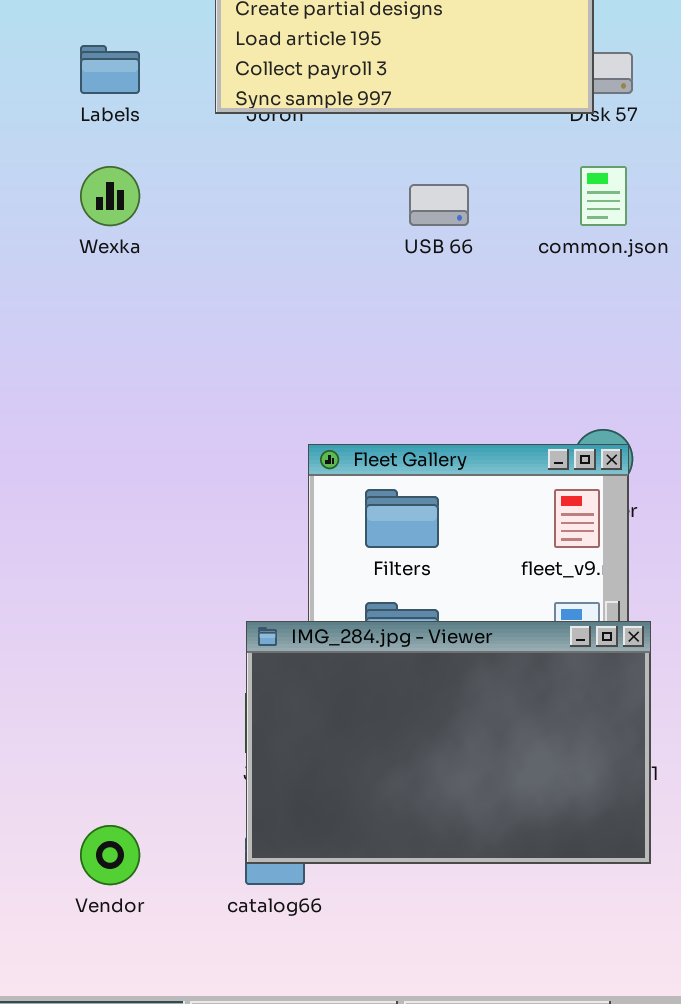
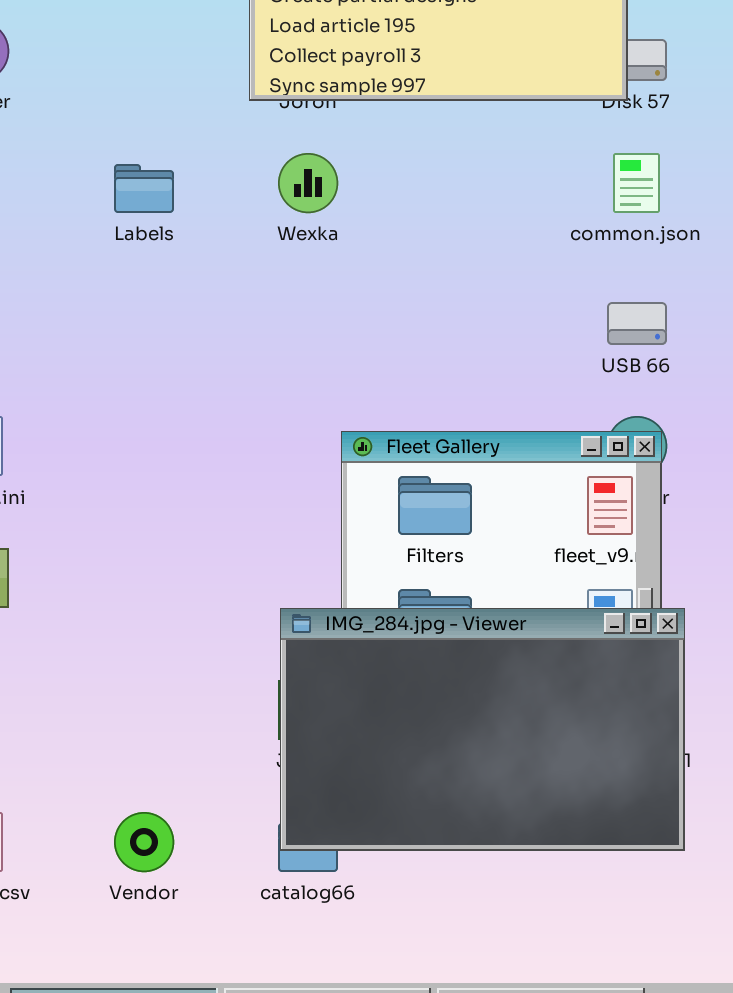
Labels: [80,45,140,94] -> [114,164,174,213], moved
Wexka: [80,166,140,226] -> [278,153,338,213], moved
USB 66: [409,184,469,226] -> [607,302,667,345], moved

